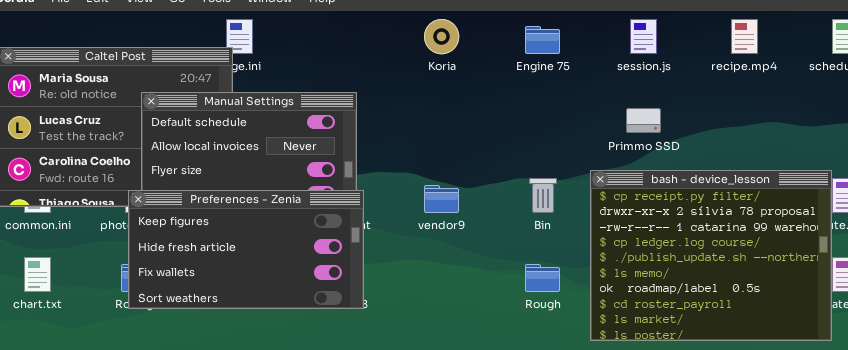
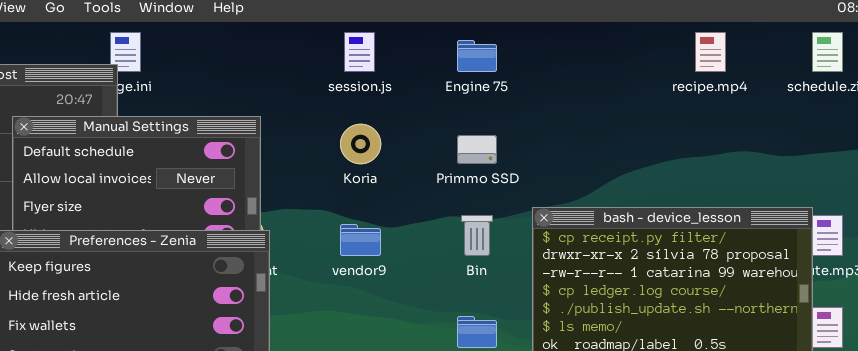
Koria: [424,19,459,54] -> [340,124,381,164], moved
session.js: [630,19,657,54] -> [344,32,375,72], moved
Primmo SSD: [626,108,661,133] -> [457,135,497,164], moved

